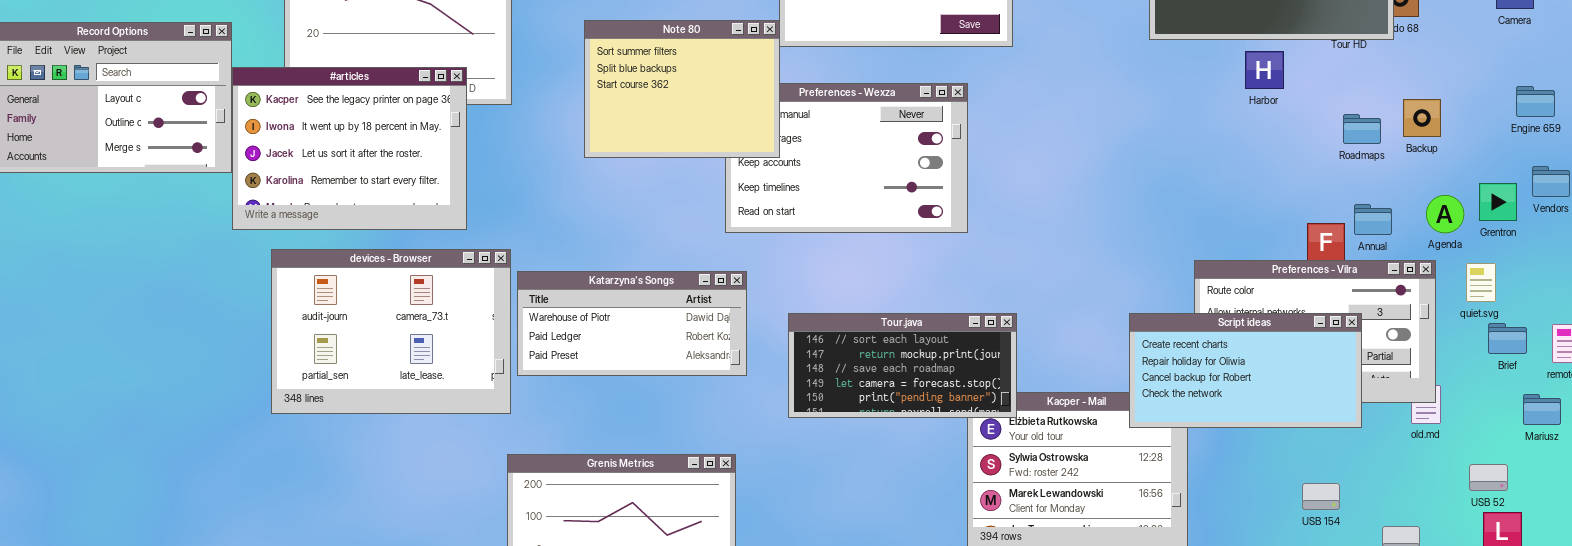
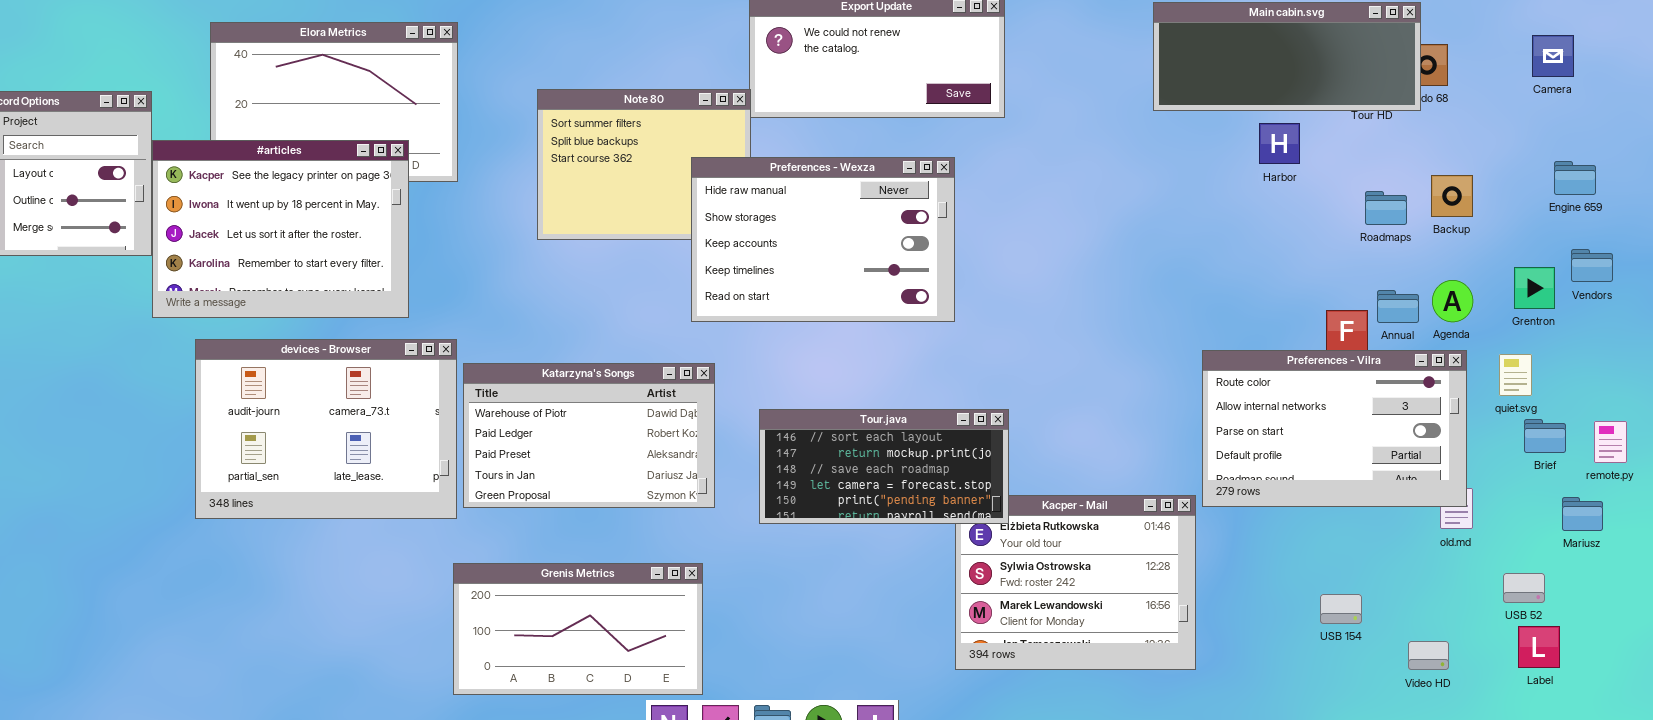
Preferences - Wexza: [725,83,968,233] -> [691,157,955,322], raised
Agenda: [1426,195,1464,233] -> [1432,280,1473,322], moved
Katarzyna's Songs: [517,271,747,376] -> [463,363,715,508], resized
Script ideas: [1129,313,1362,428] -> none, closed

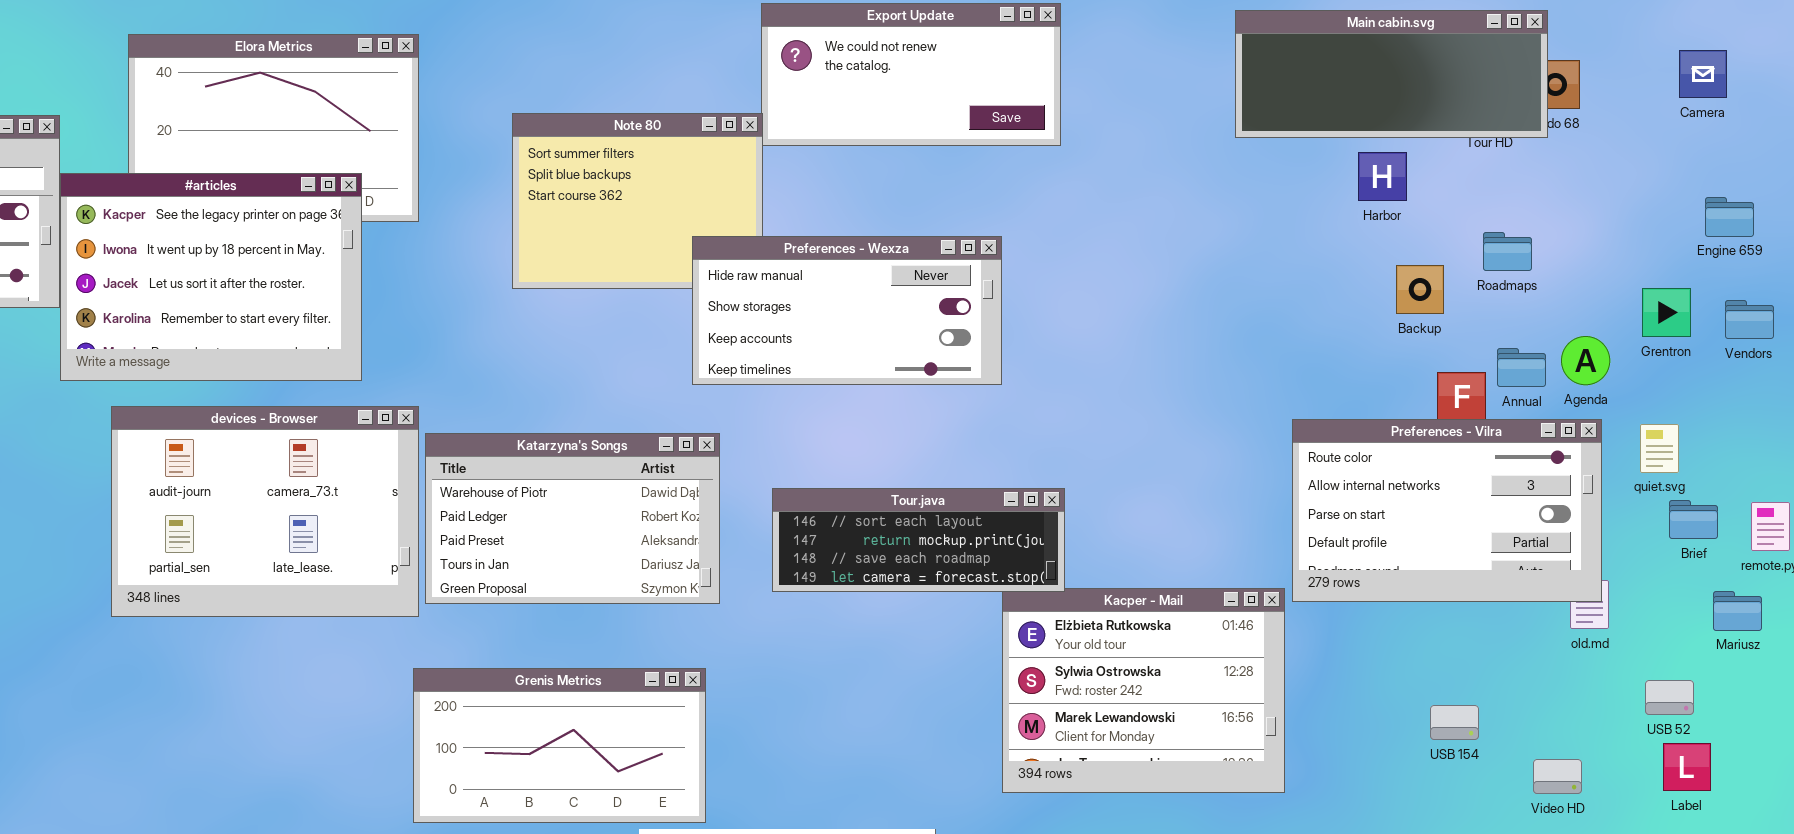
Preferences - Wexza: [691,157,955,322] -> [692,236,1002,385], resized
Backup: [1431,175,1473,217] -> [1396,265,1444,314], moved
Grentron: [1514,267,1555,309] -> [1642,288,1691,337], moved
Tour.java: [759,409,1009,524] -> [772,488,1065,592], resized

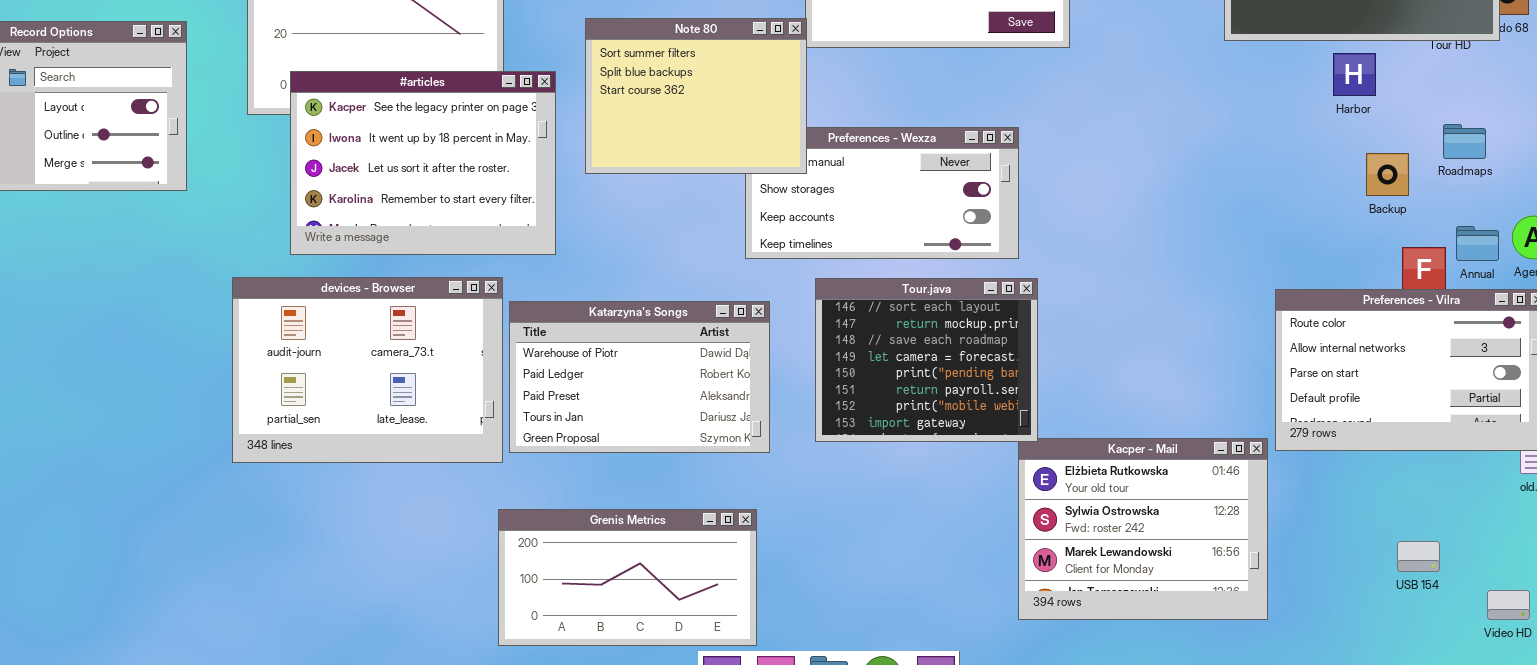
Note 80: [512,113,763,289] -> [585,18,807,174], raised
#articles: [60,173,362,381] -> [290,71,556,255], moved
Tour.java: [772,488,1065,592] -> [815,278,1038,442], resized

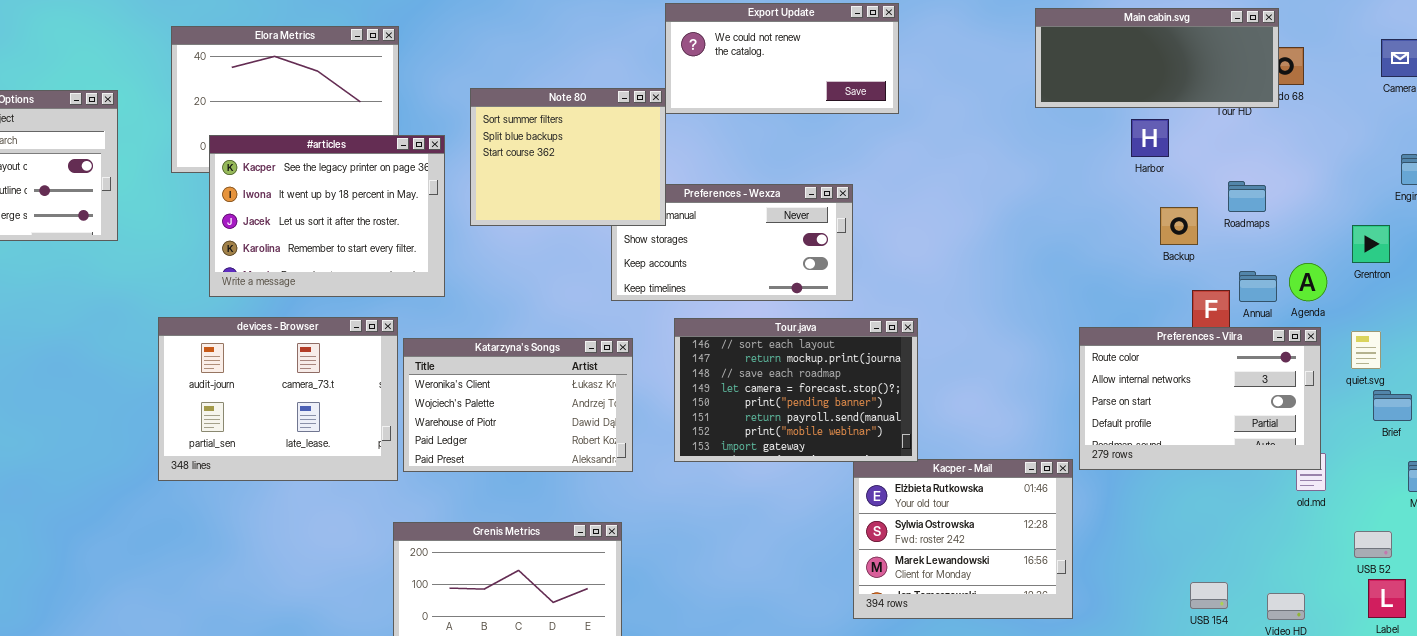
Tour.java: [815,278,1038,442] -> [674,318,918,462], resized
Katarzyna's Songs: [509,301,770,453] -> [403,338,633,472], scrolled up 2 rows
USB 154: [1397,541,1440,572] -> [1190,582,1228,609], moved

